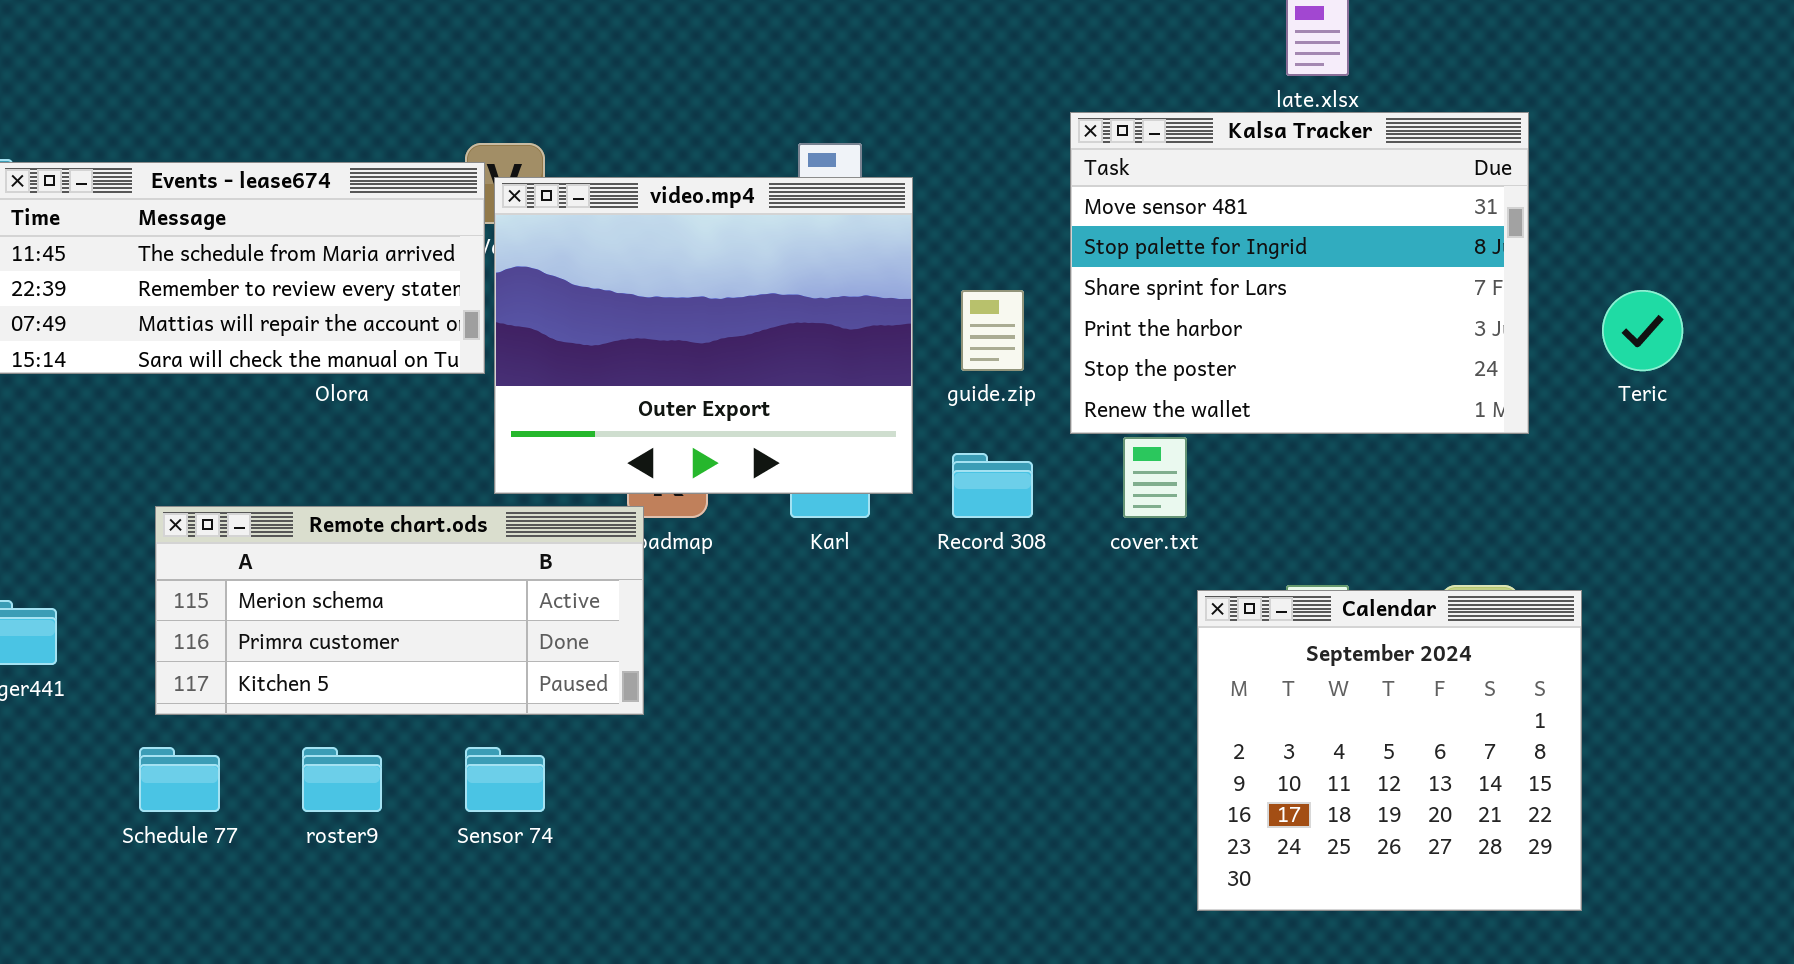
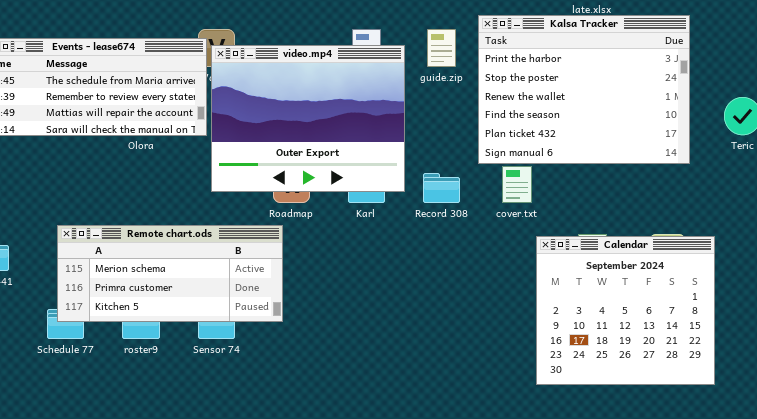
Kalsa Tracker: [1070,112,1529,434] -> [478,15,690,164], scrolled down 3 rows
guide.zip: [961,290,1024,371] -> [427,29,456,67], moved
Remote chart.ods: [155,506,644,715] -> [57,225,283,322], moved

